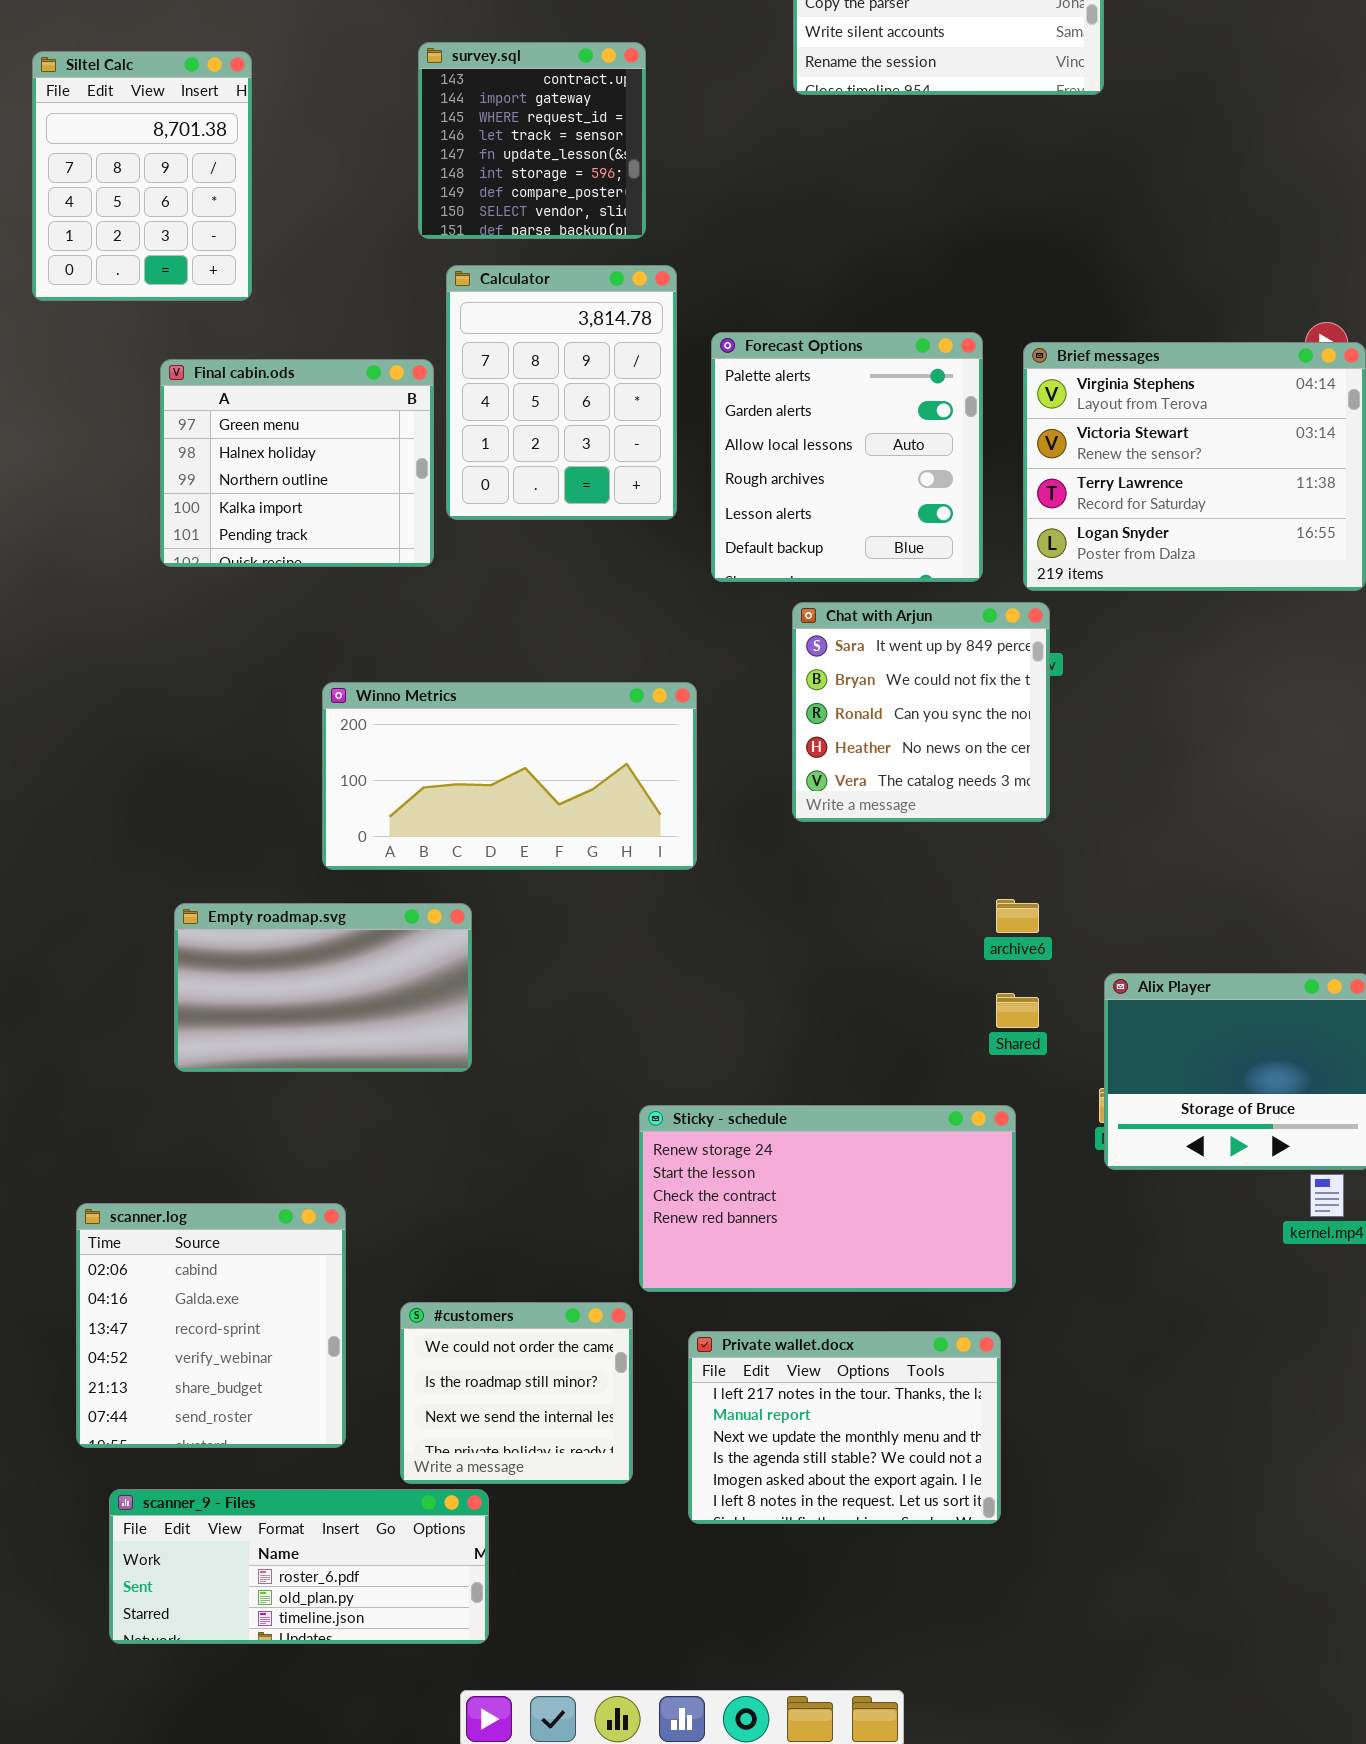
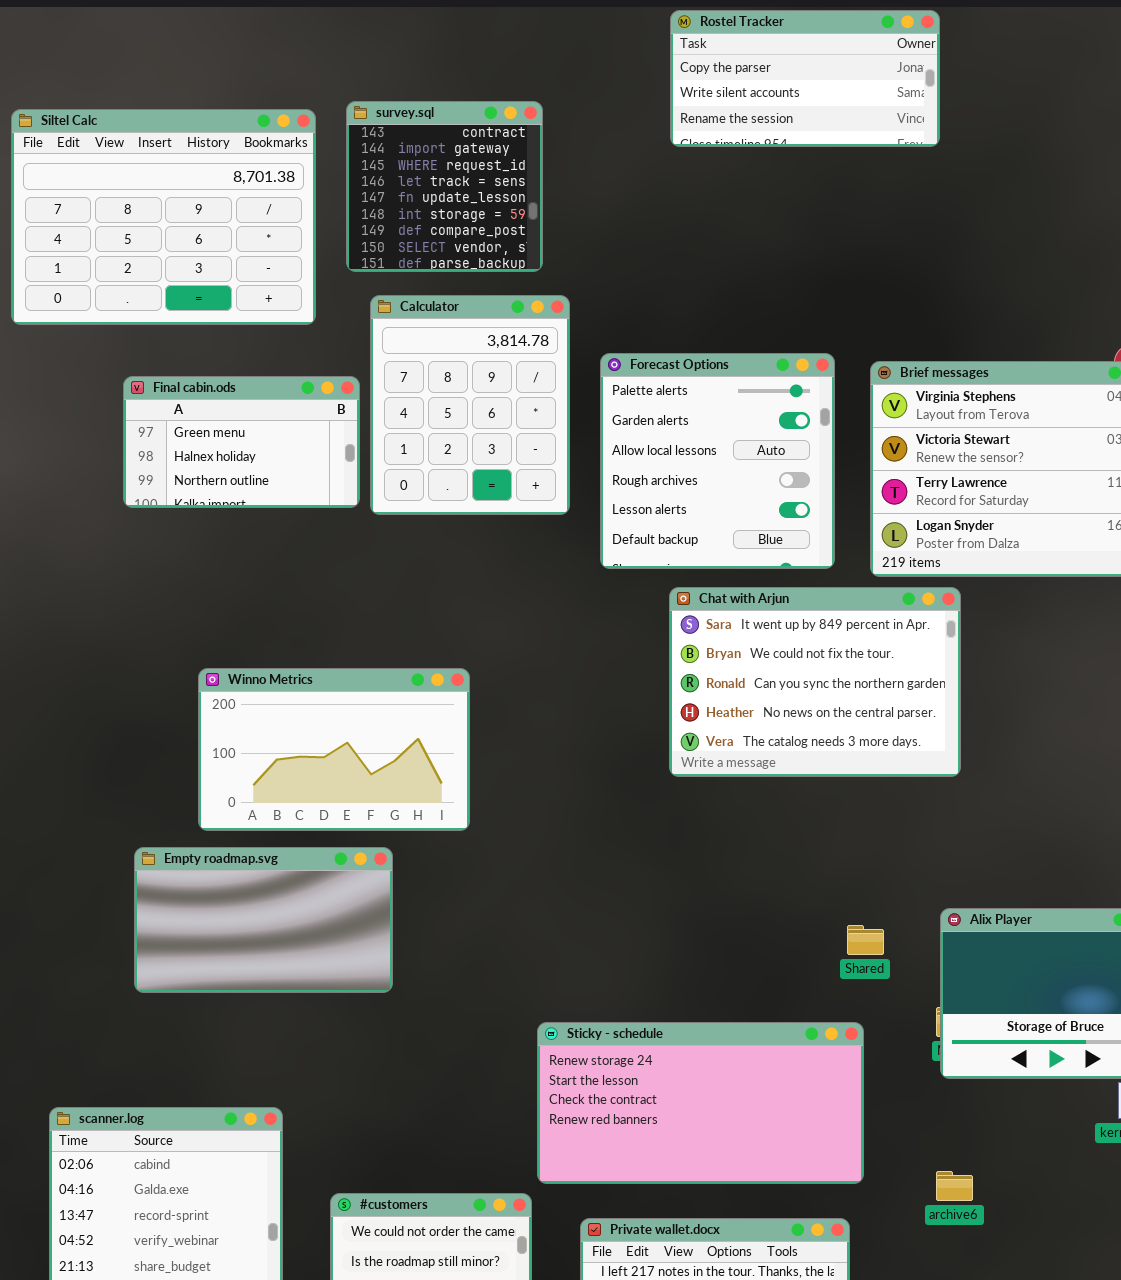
Siltel Calc: [32,51,252,301] -> [11,109,316,325], resized
Final cabin.ods: [160,359,434,567] -> [123,376,360,508], resized
Chat with Arjun: [792,602,1050,822] -> [669,587,961,777], resized
Winno Metrics: [322,682,697,870] -> [198,668,470,831], moved, resized
archive6: [996,899,1039,933] -> [936,1171,973,1201], moved

